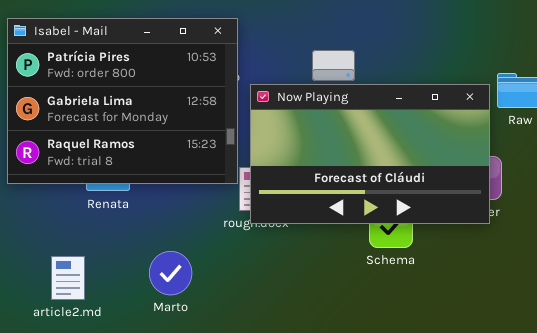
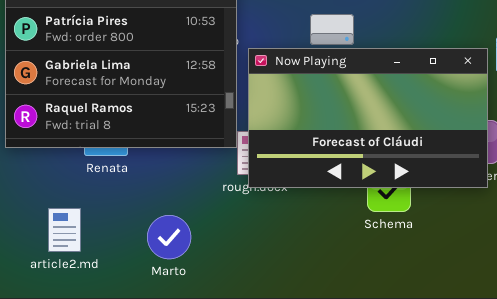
article2.md: [51,256,85,300] -> [48,208,81,252], moved

